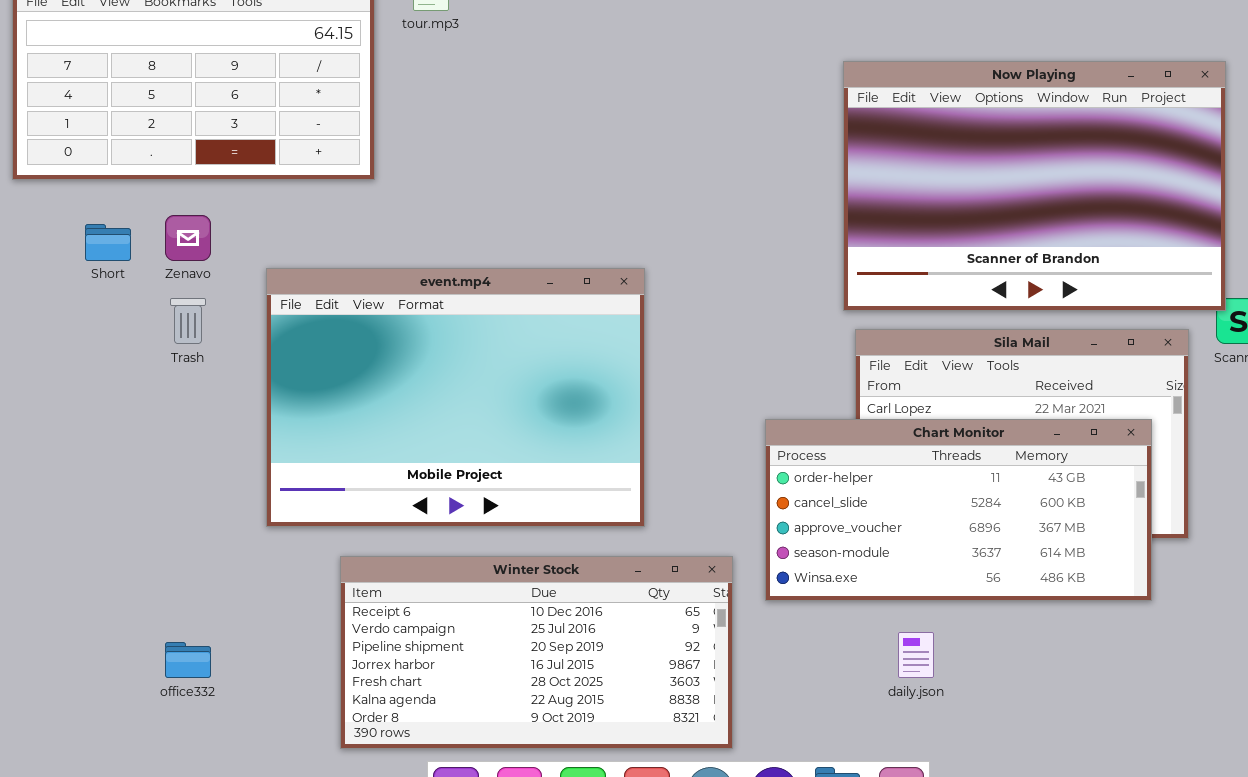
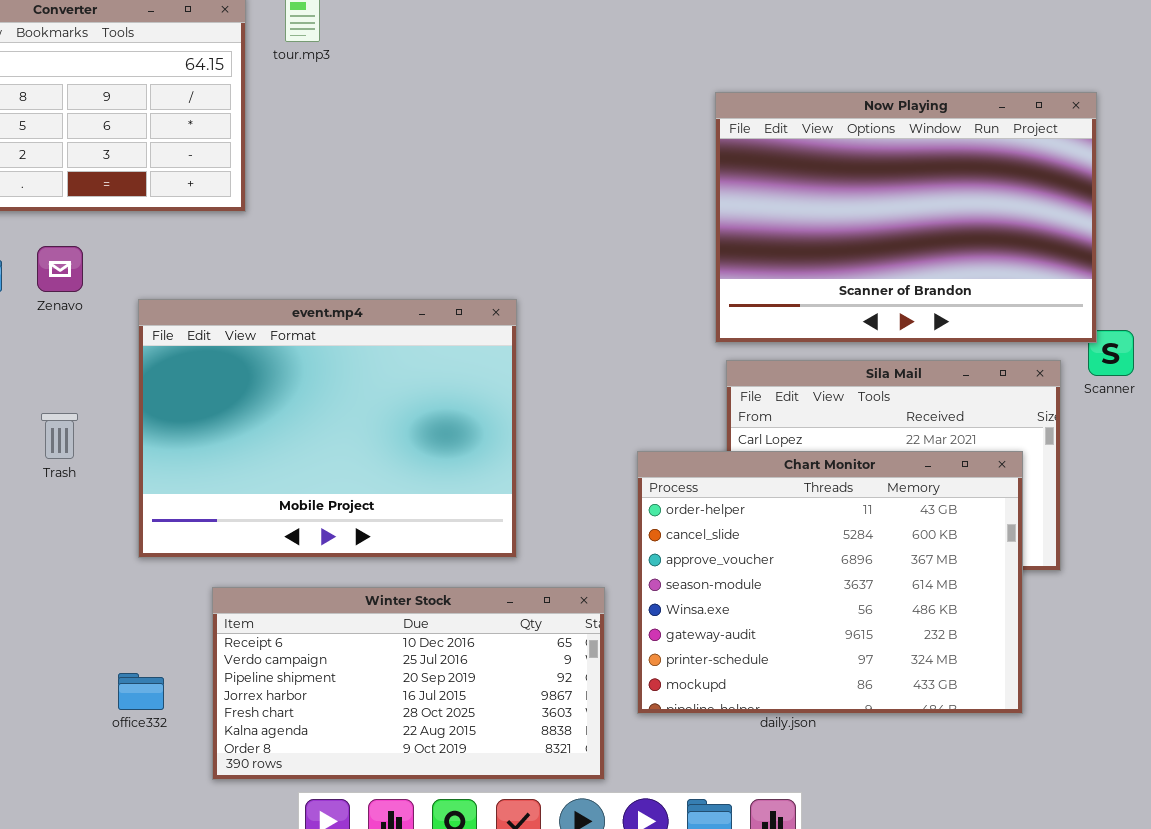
Trash: [170,298,206,344] -> [41,413,78,459], moved
Chart Monitor: [765,419,1152,601] -> [637,451,1023,714], resized
office332: [165,642,211,678] -> [118,673,164,710], moved

